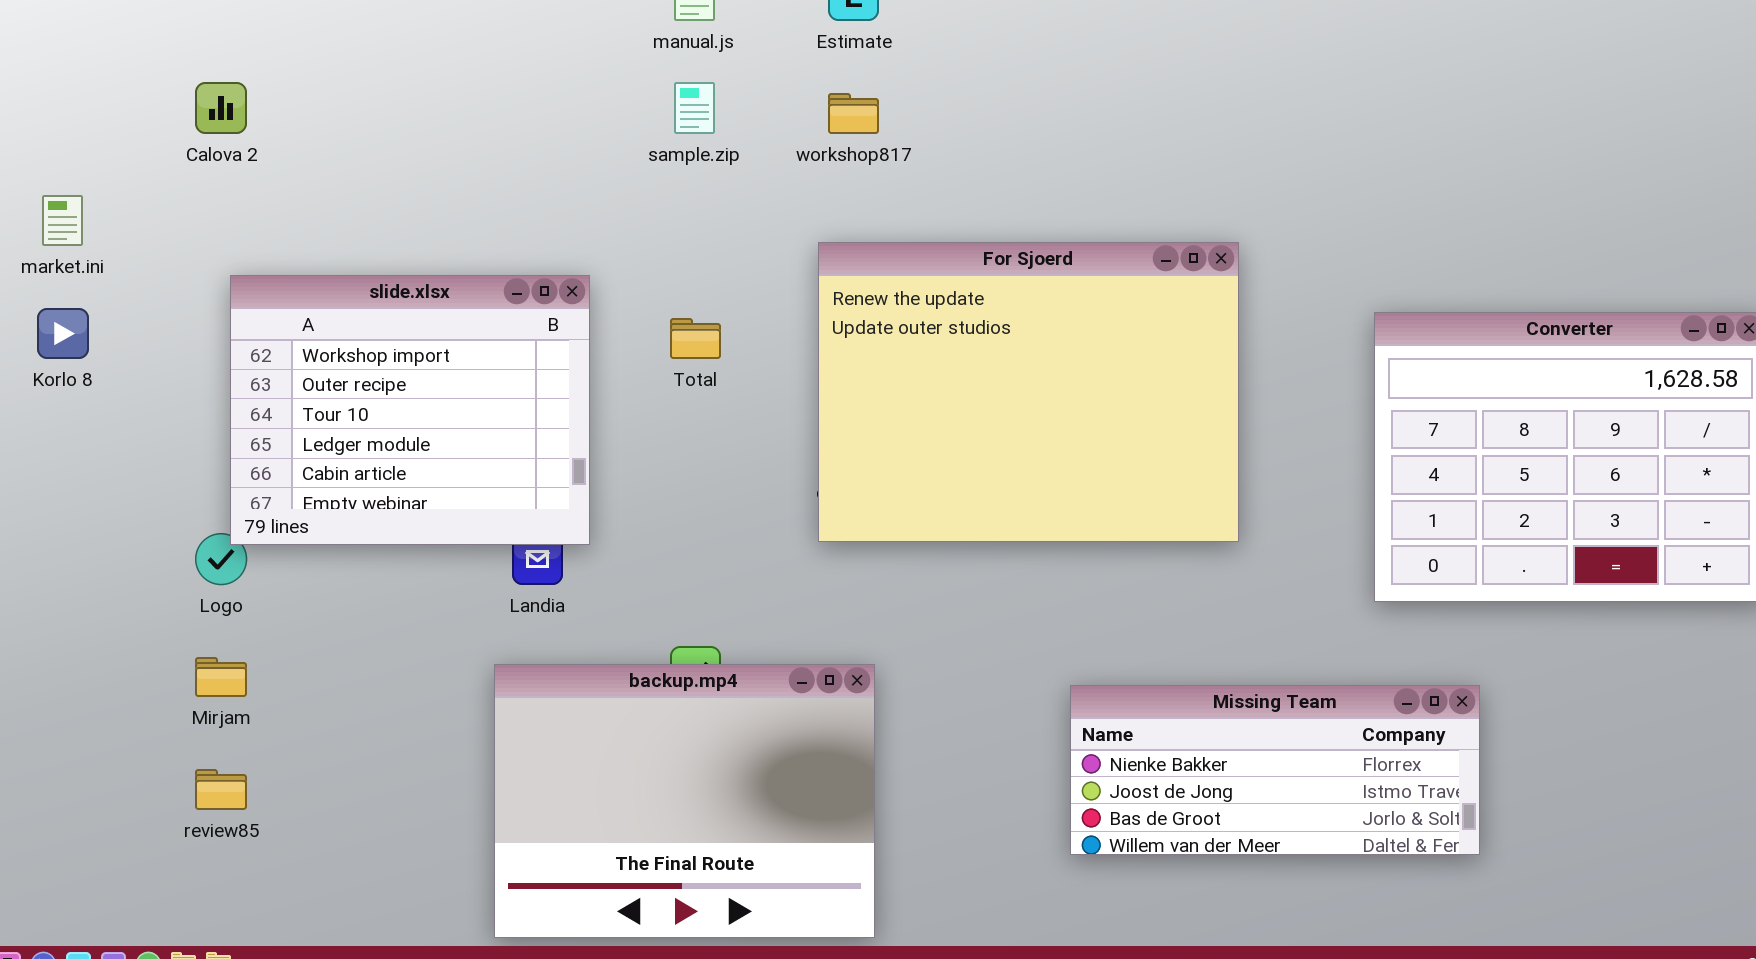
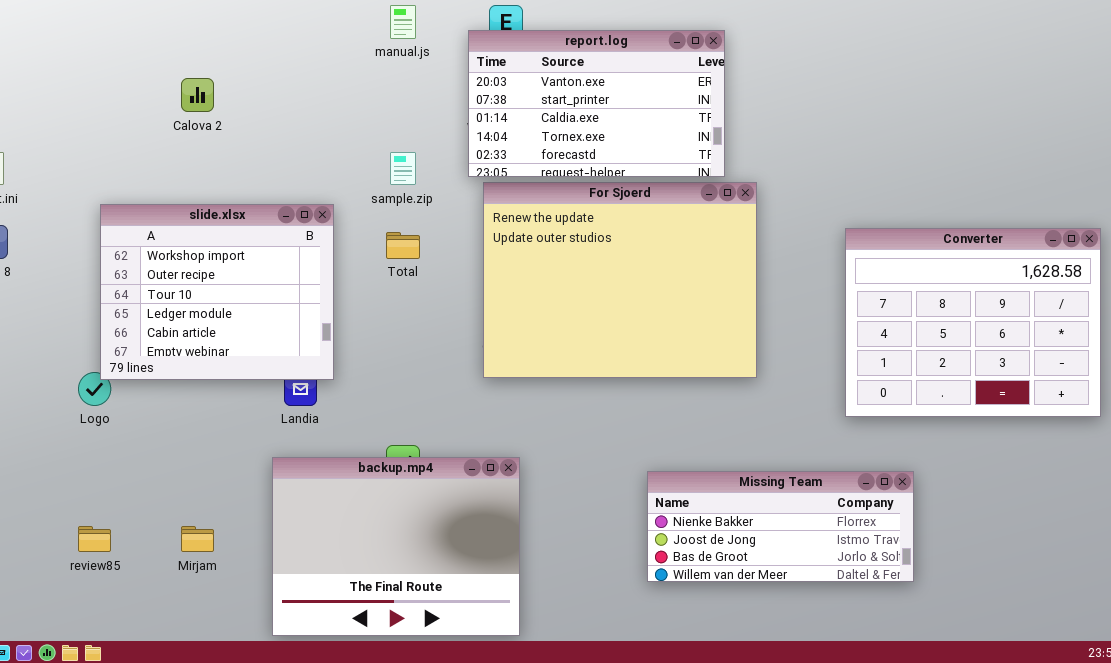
report.log: none -> [468,30,725,177], opened
Calova 2: [195,82,247,134] -> [181,78,214,112], moved
sample.zip: [674,82,715,134] -> [390,152,416,185], moved
Mirjam: [195,657,247,697] -> [181,526,214,552], moved

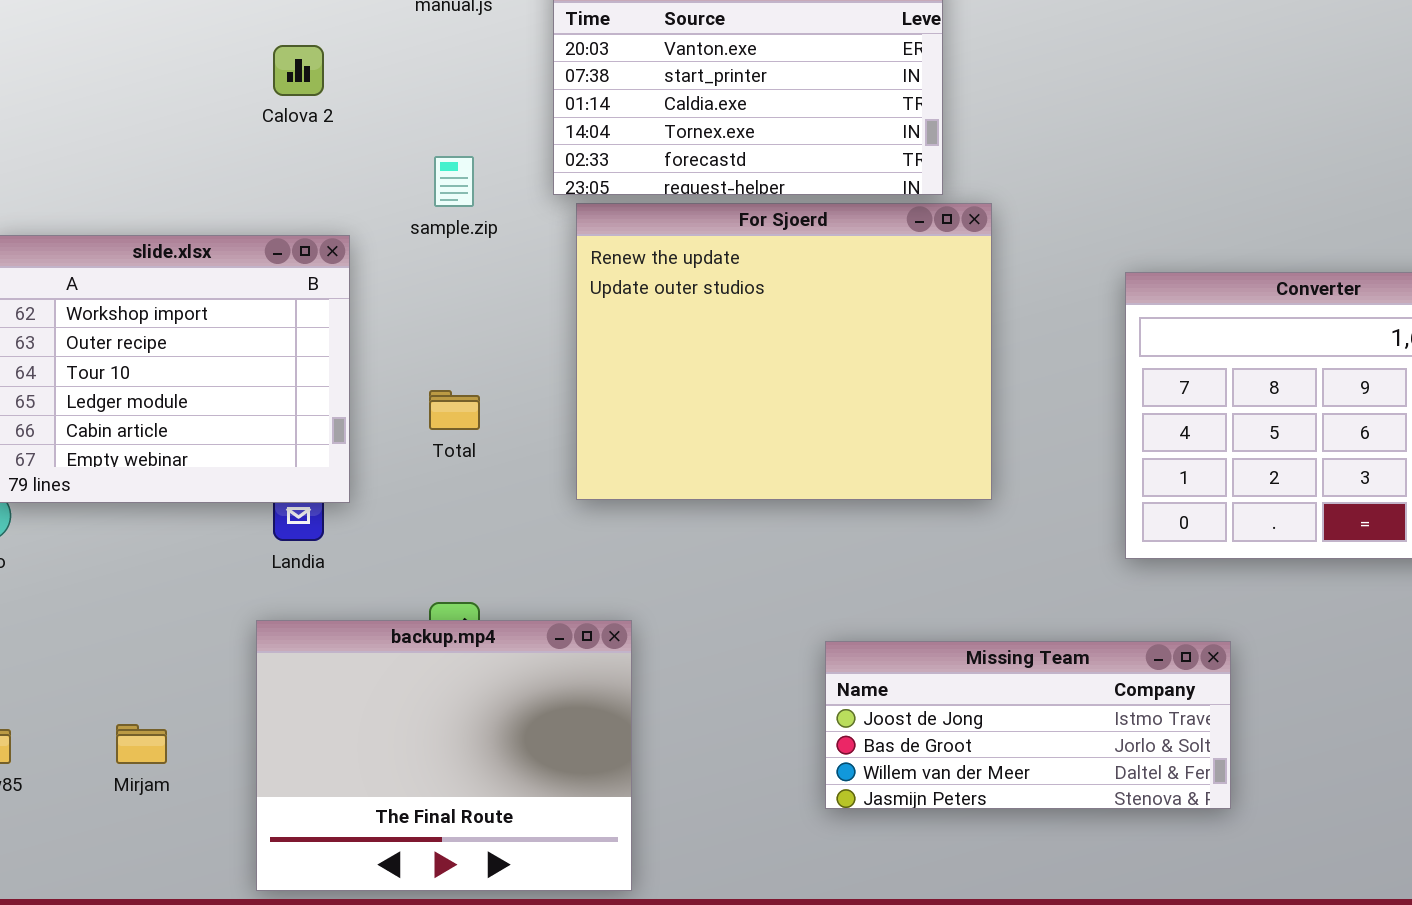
Calova 2: [181,78,214,112] -> [273,45,324,96], moved
Total: [386,232,420,259] -> [429,390,480,430], moved
Missing Team: [647,471,914,582] -> [825,641,1231,809], scrolled down 1 row

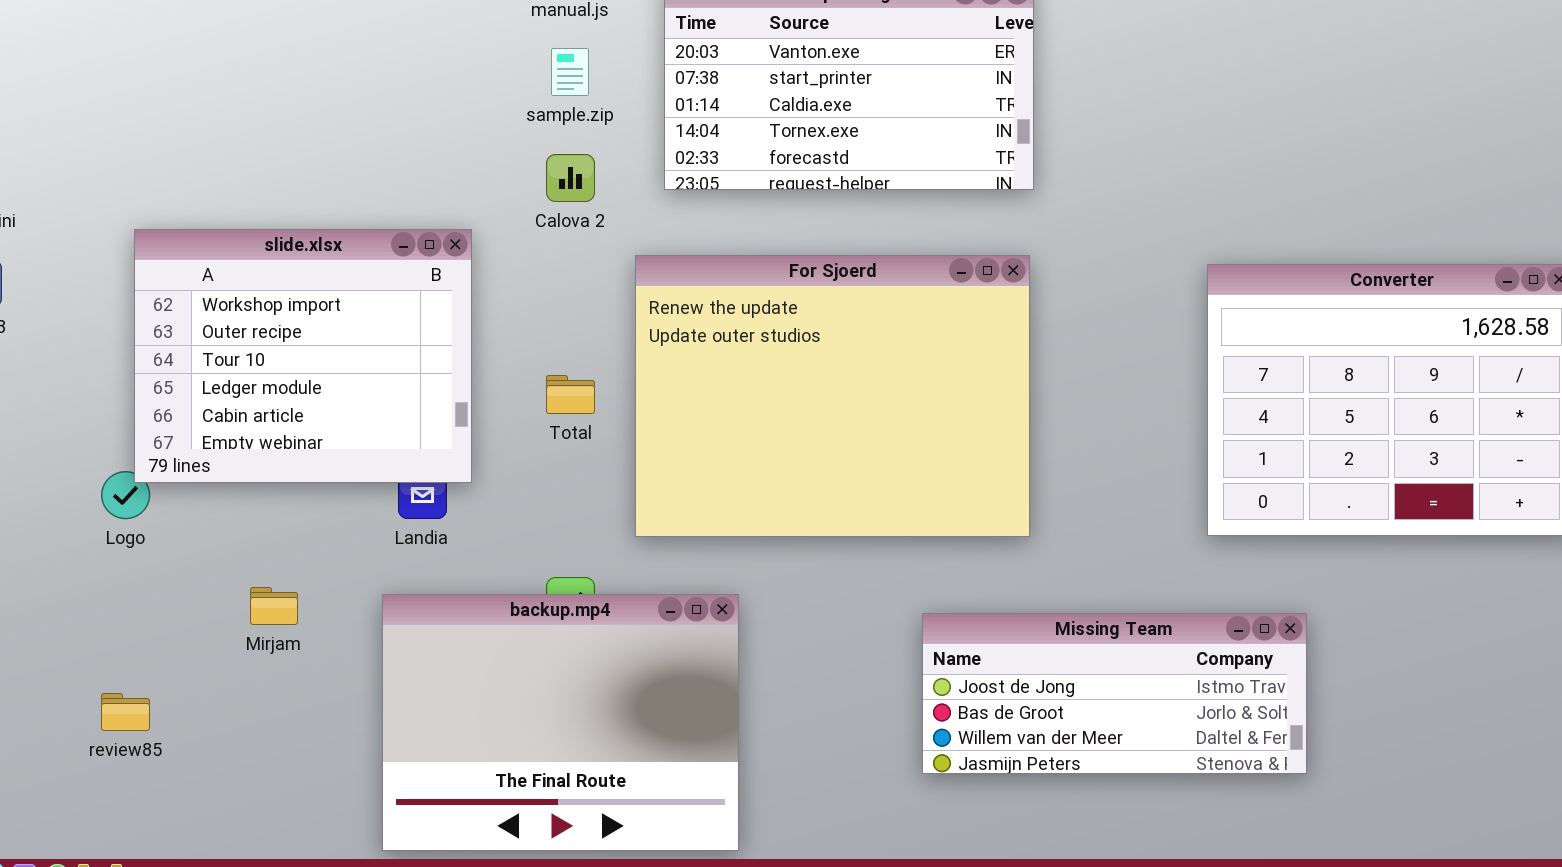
Calova 2: [273,45,324,96] -> [546,154,595,202], moved
sample.zip: [434,156,474,207] -> [551,48,589,96], moved
For Sjoerd: [576,203,992,500] -> [635,255,1030,537], moved
Mirjam: [116,724,167,764] -> [250,587,298,625], moved

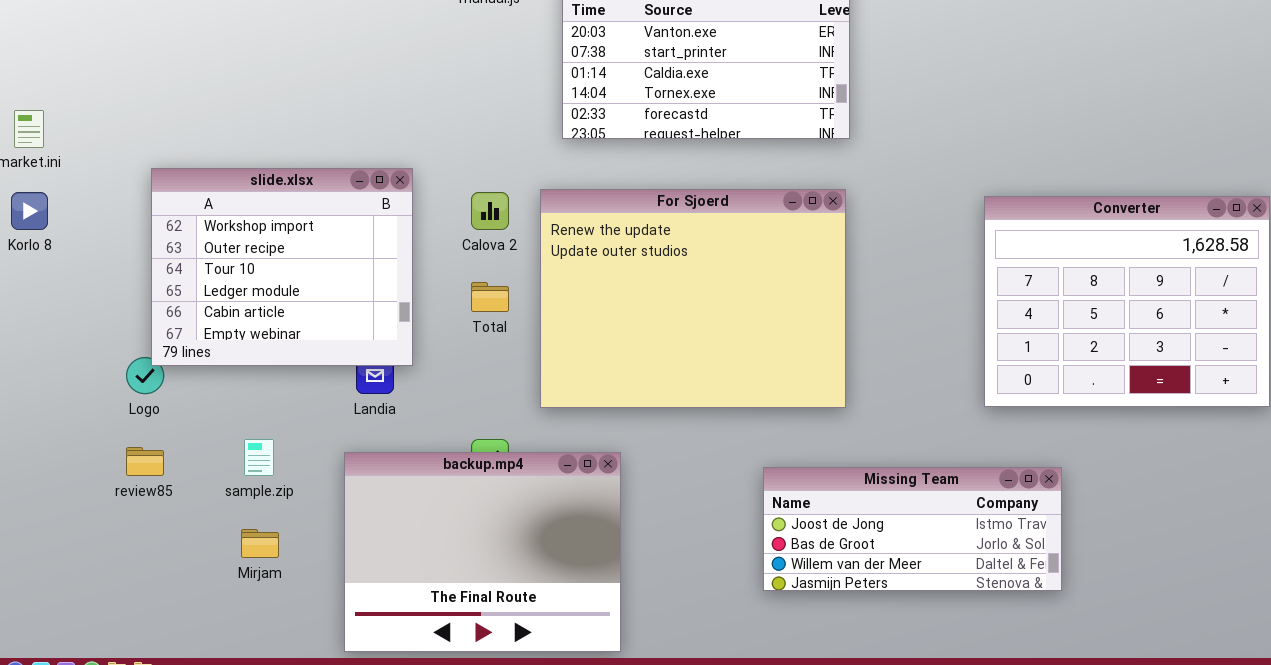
sample.zip: [551,48,589,96] -> [244,439,274,476], moved
Calova 2: [546,154,595,202] -> [471,192,509,230], moved
Mirjam: [250,587,298,625] -> [241,529,279,558], moved
review85: [101,693,150,731] -> [126,447,164,476], moved

